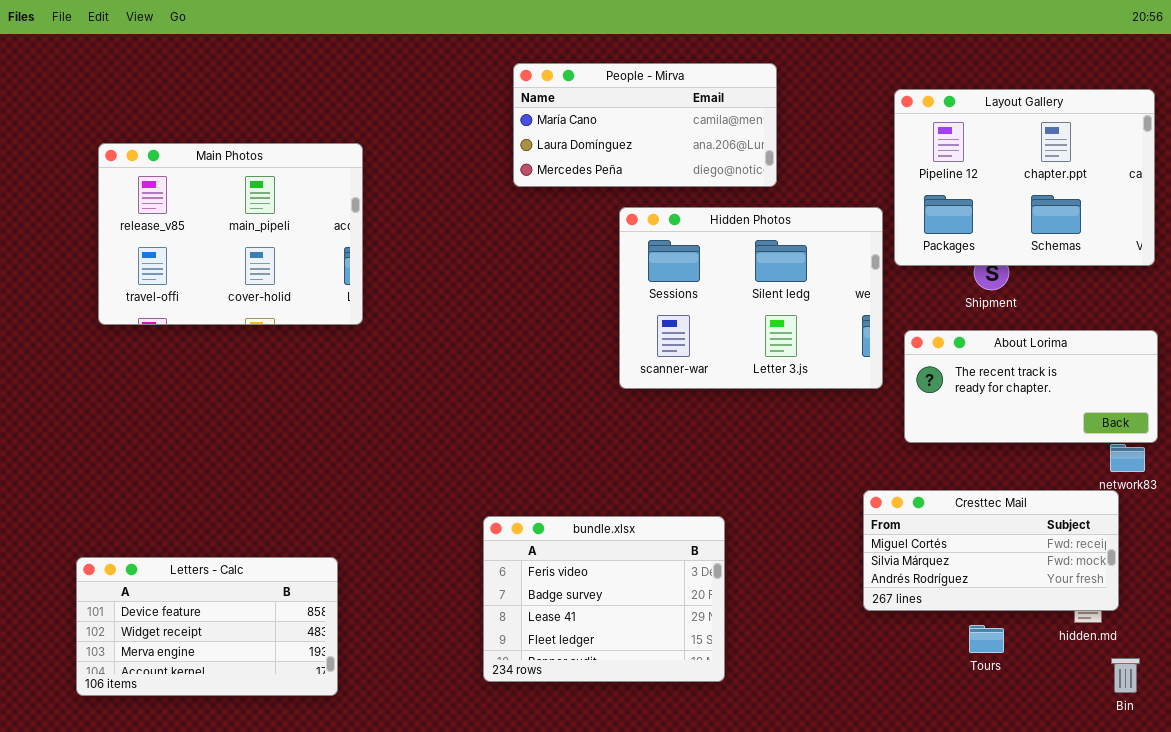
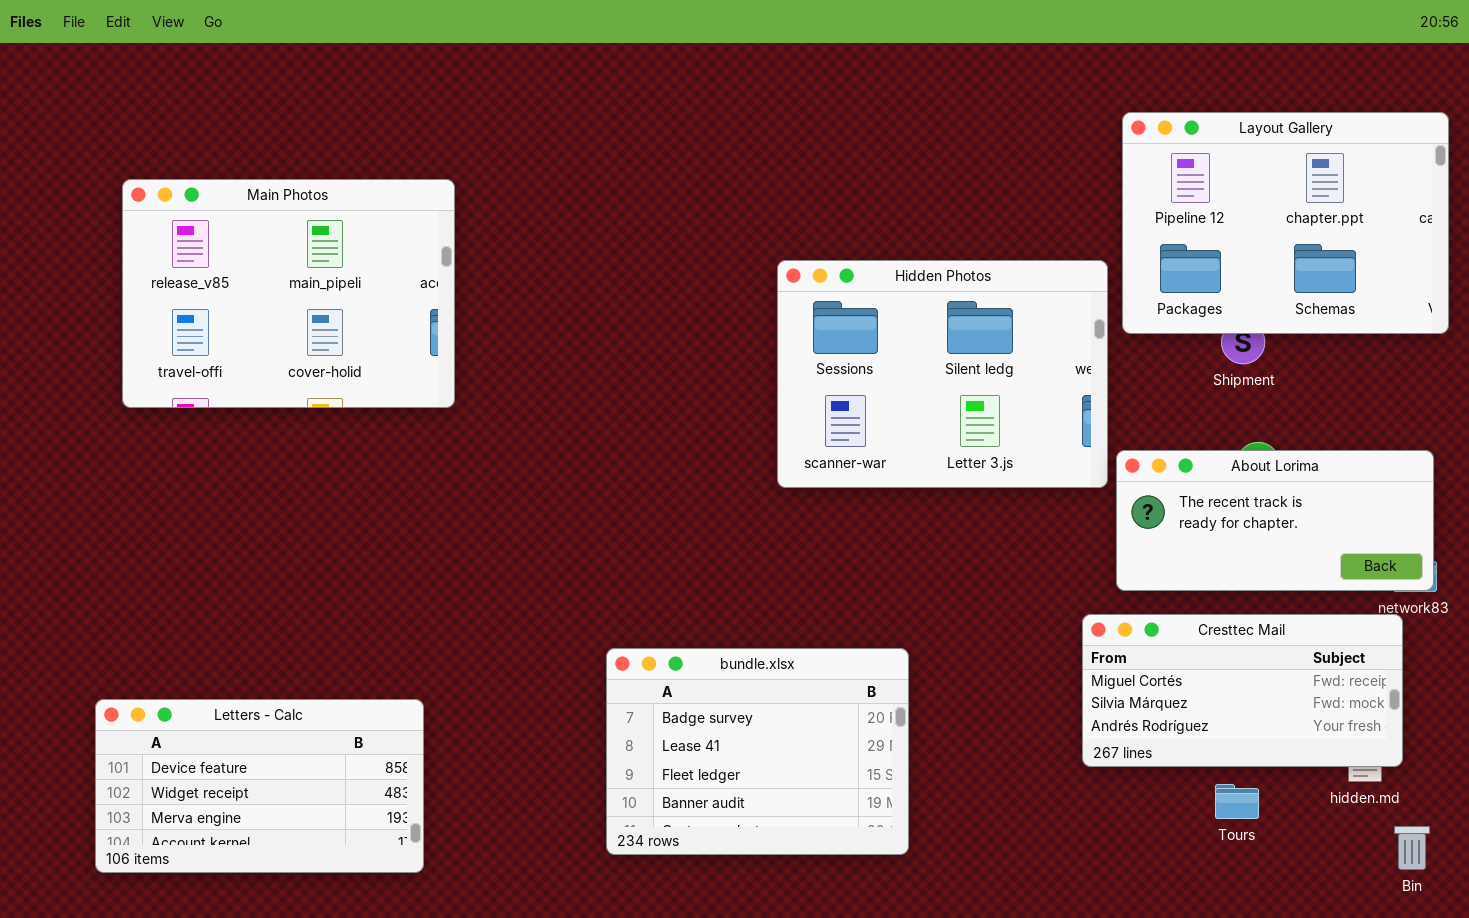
People - Mirva: [513,63,777,187] -> none, closed
About Lorima: [904,330,1158,443] -> [1116,450,1434,591], moved
bundle.xlsx: [483,516,725,682] -> [606,648,909,855], scrolled down 1 row

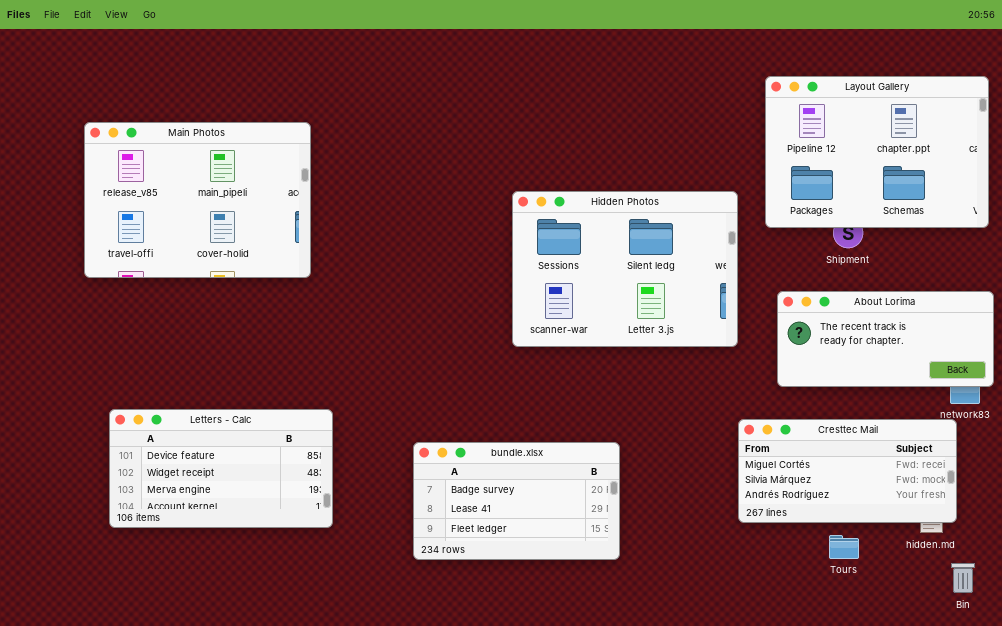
Hidden Photos: [777,260,1108,488] -> [512,191,738,347], moved
About Lorima: [1116,450,1434,591] -> [777,291,994,387], moved
bundle.xlsx: [606,648,909,855] -> [413,442,620,560], resized
Letters - Calc: [95,699,424,873] -> [109,409,333,528], moved

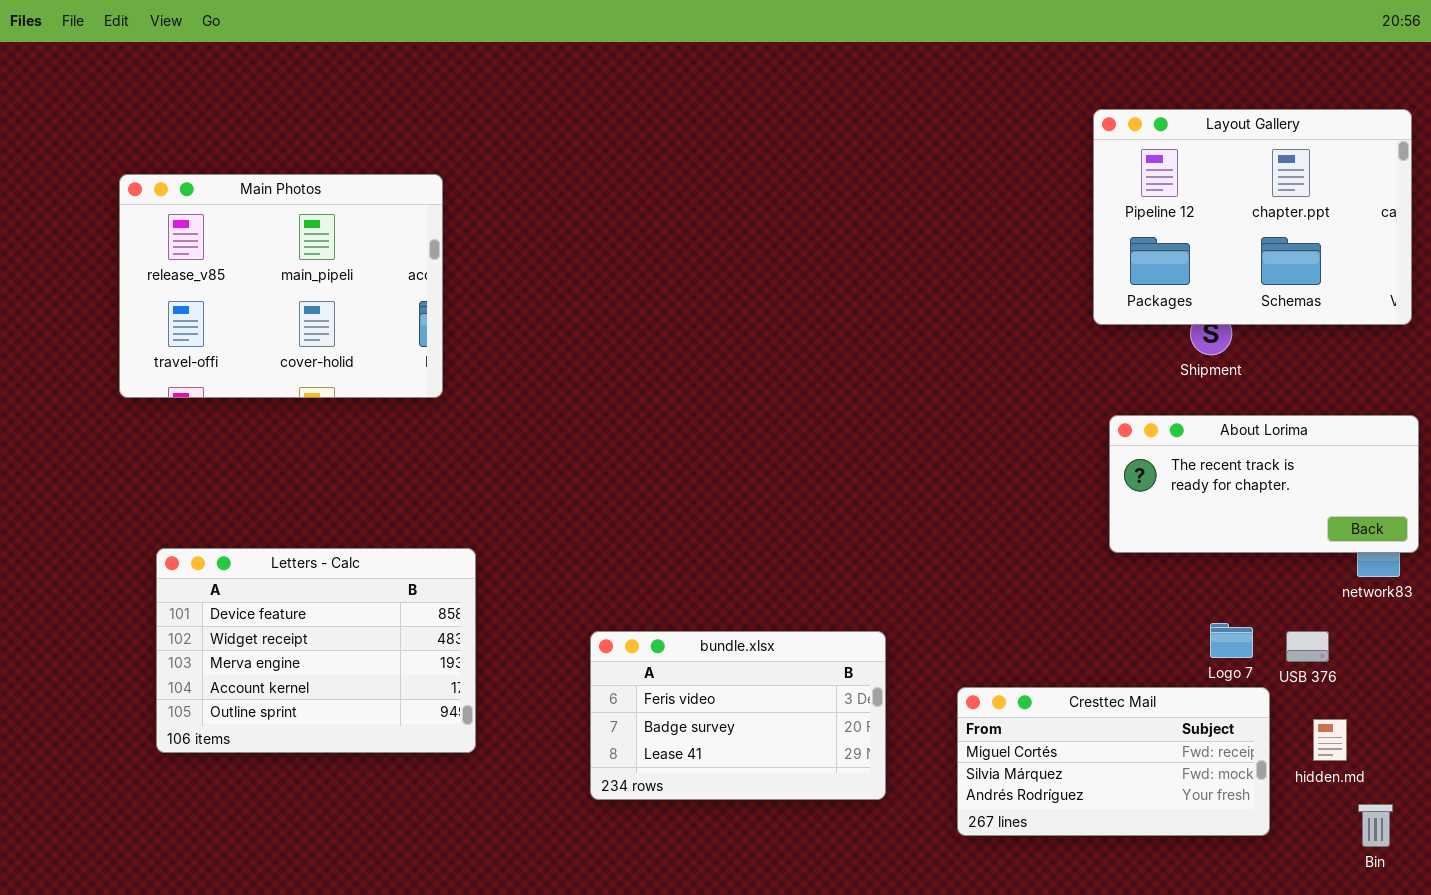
Hidden Photos: [512,191,738,347] -> none, closed
Letters - Calc: [109,409,333,528] -> [156,548,476,753], resized
Cresttec Mail: [738,419,957,523] -> [957,687,1270,836], moved
bundle.xlsx: [413,442,620,560] -> [590,631,886,800], scrolled up 1 row

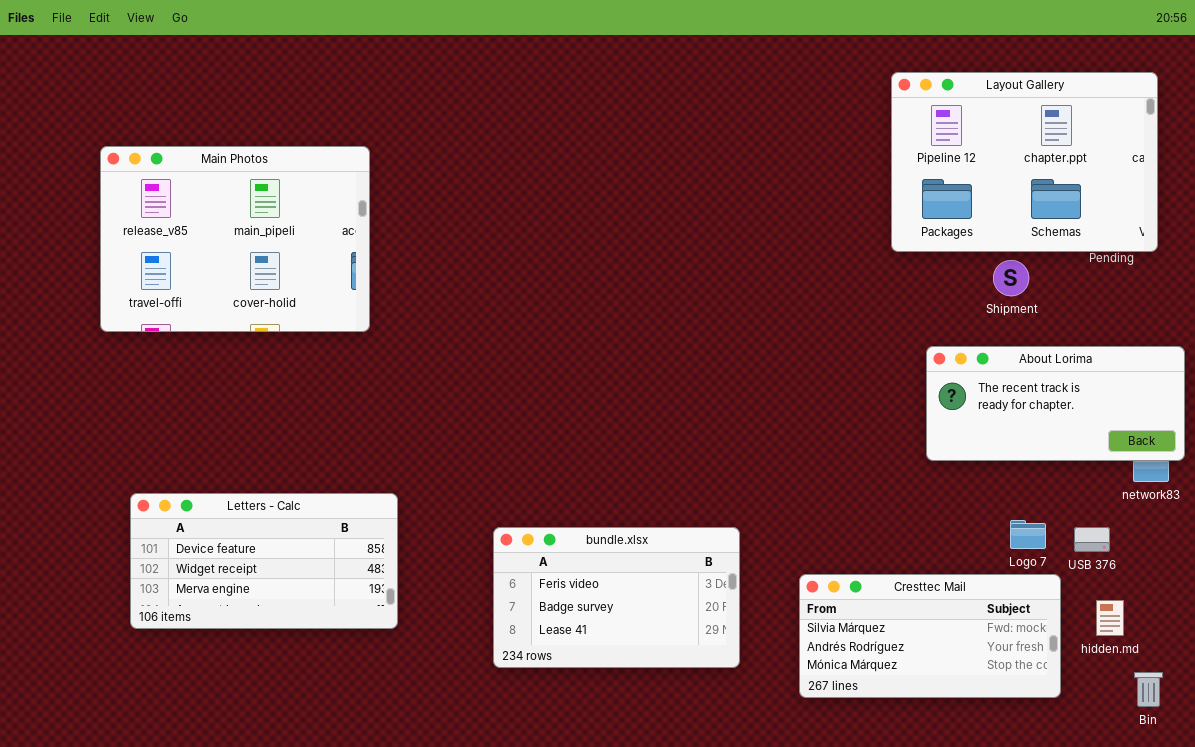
Layout Gallery: [1093,109,1412,325] -> [891,72,1158,252], moved
Letters - Calc: [156,548,476,753] -> [130,493,398,629], resized
Cresttec Mail: [957,687,1270,836] -> [799,574,1061,698], scrolled down 1 row

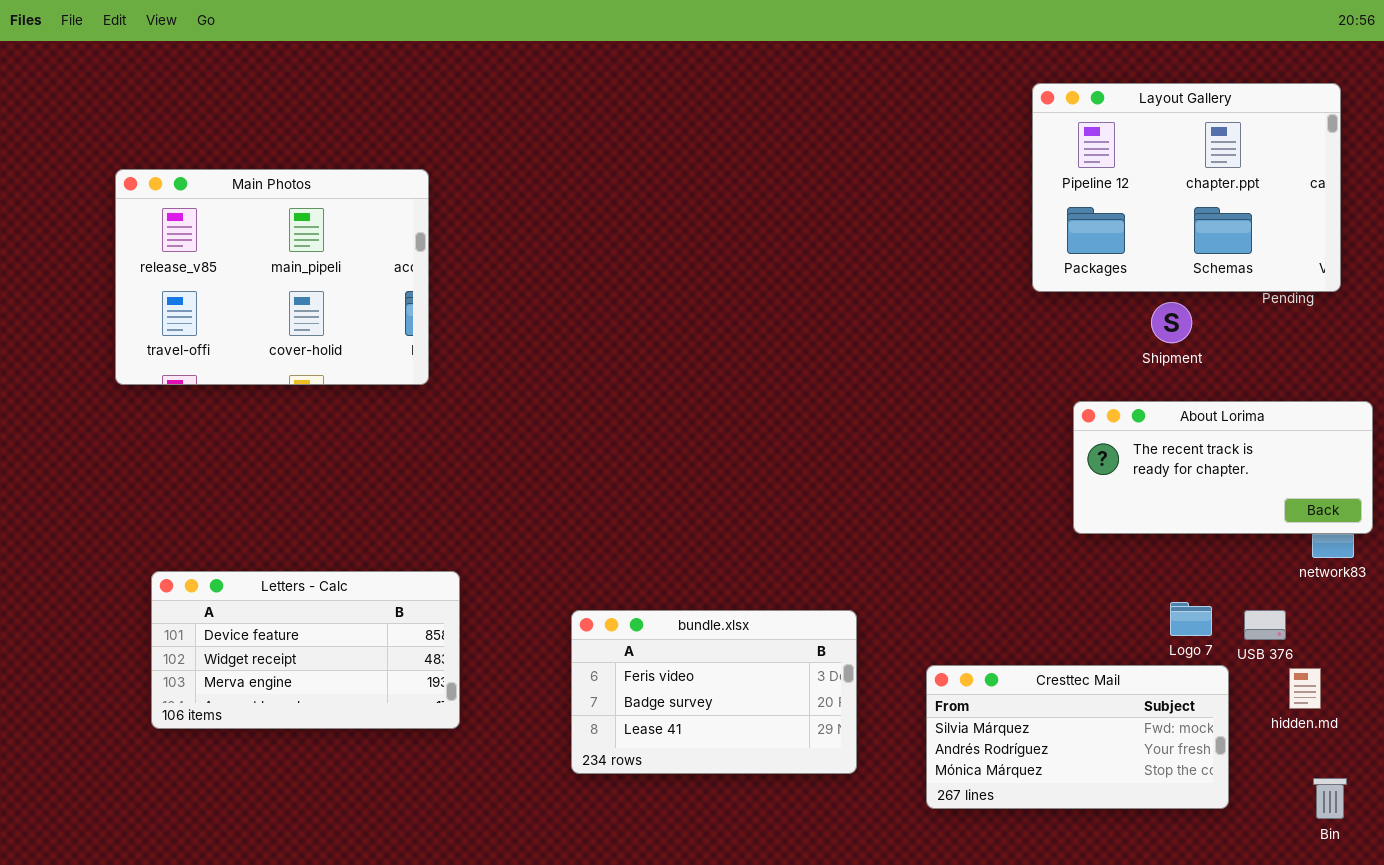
hidden.md: [1096,600,1124,636] -> [1289,668,1321,709], moved

